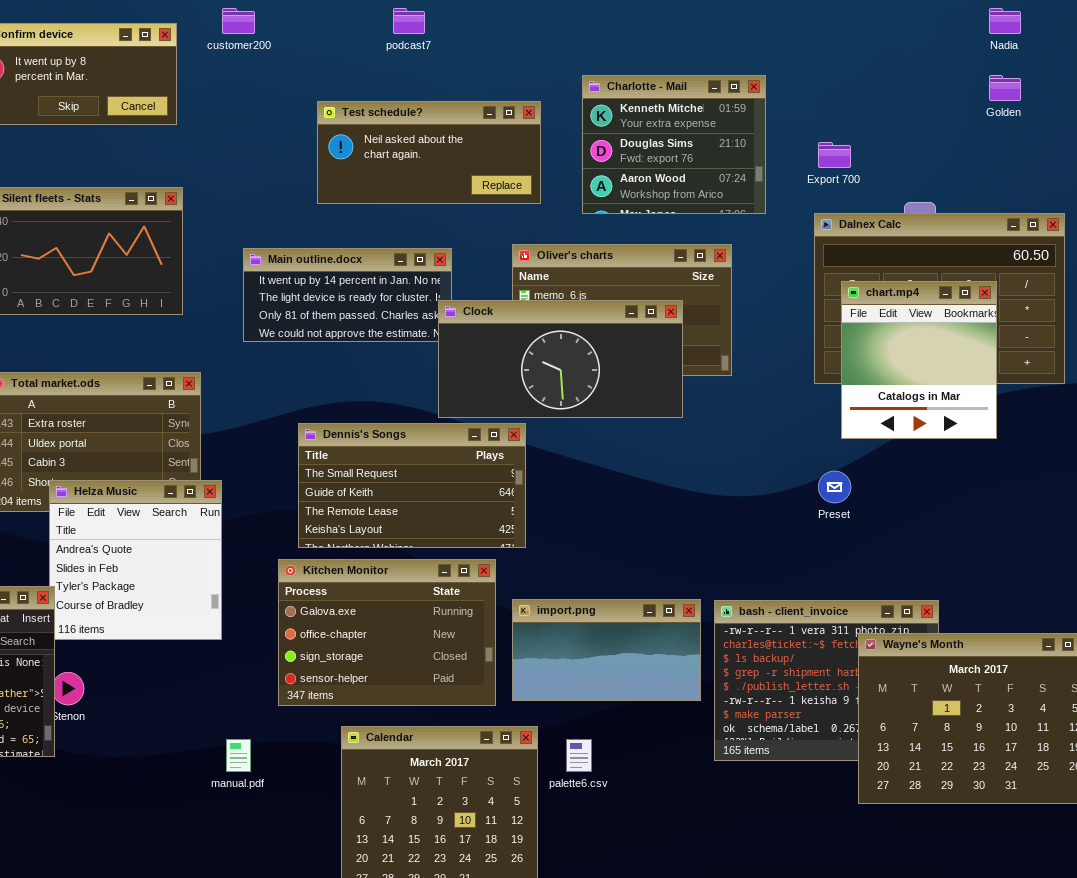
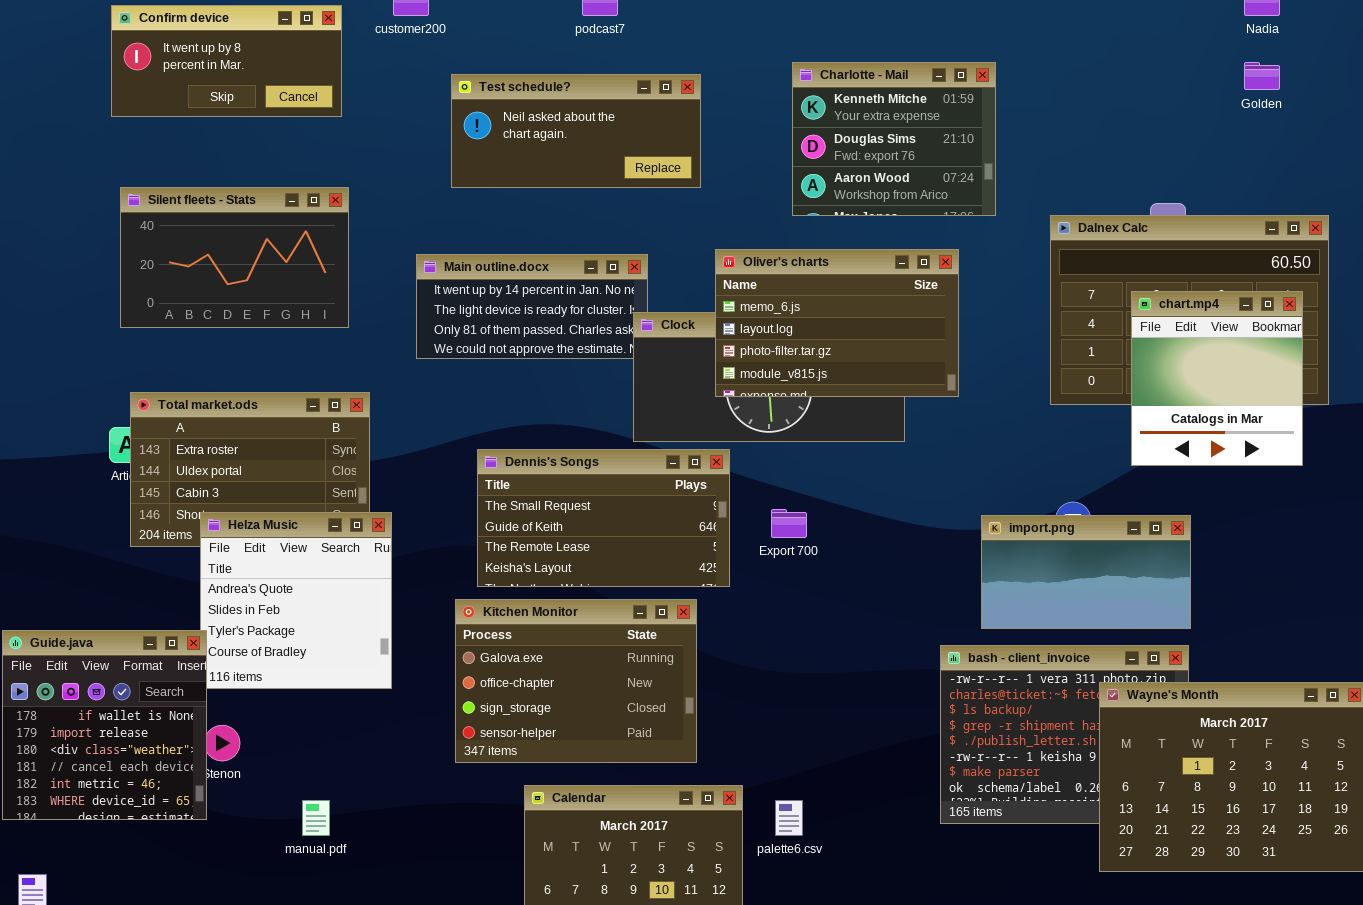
Test schedule?: [317,101,541,204] -> [451,74,701,188], moved
Export 700: [818,142,851,168] -> [771,509,807,538], moved
Oliver's charts: [512,244,732,376] -> [715,249,959,397], raised
chart.mp4: [841,281,997,439] -> [1131,291,1303,466], moved
import.png: [512,599,701,701] -> [981,515,1191,629], moved
manual.pdf: [226,739,251,772] -> [302,800,330,836], moved

